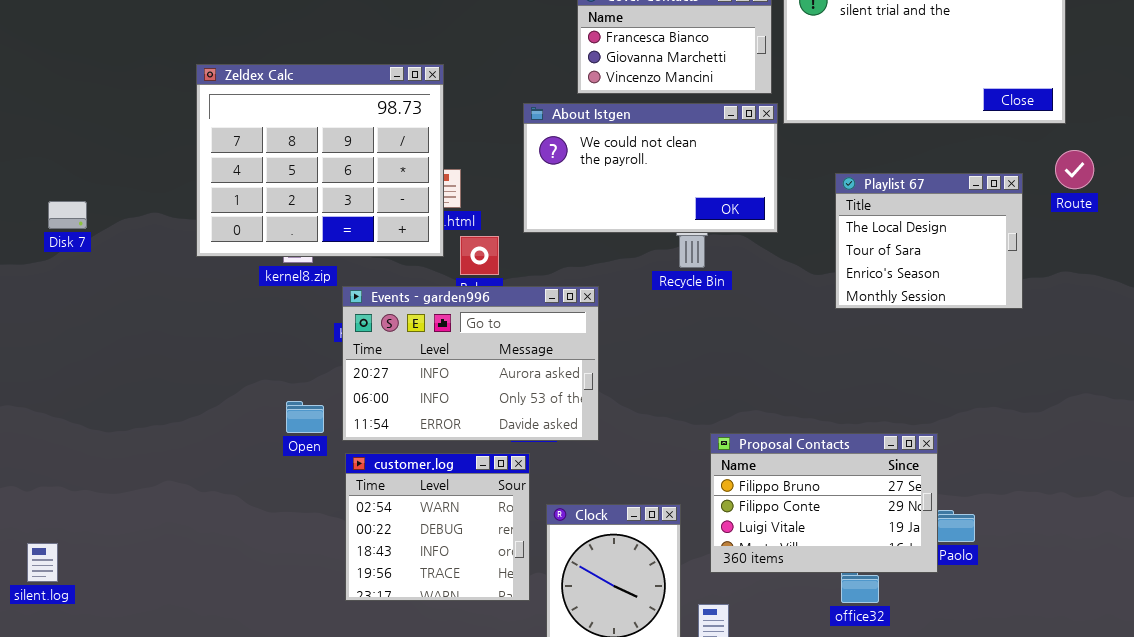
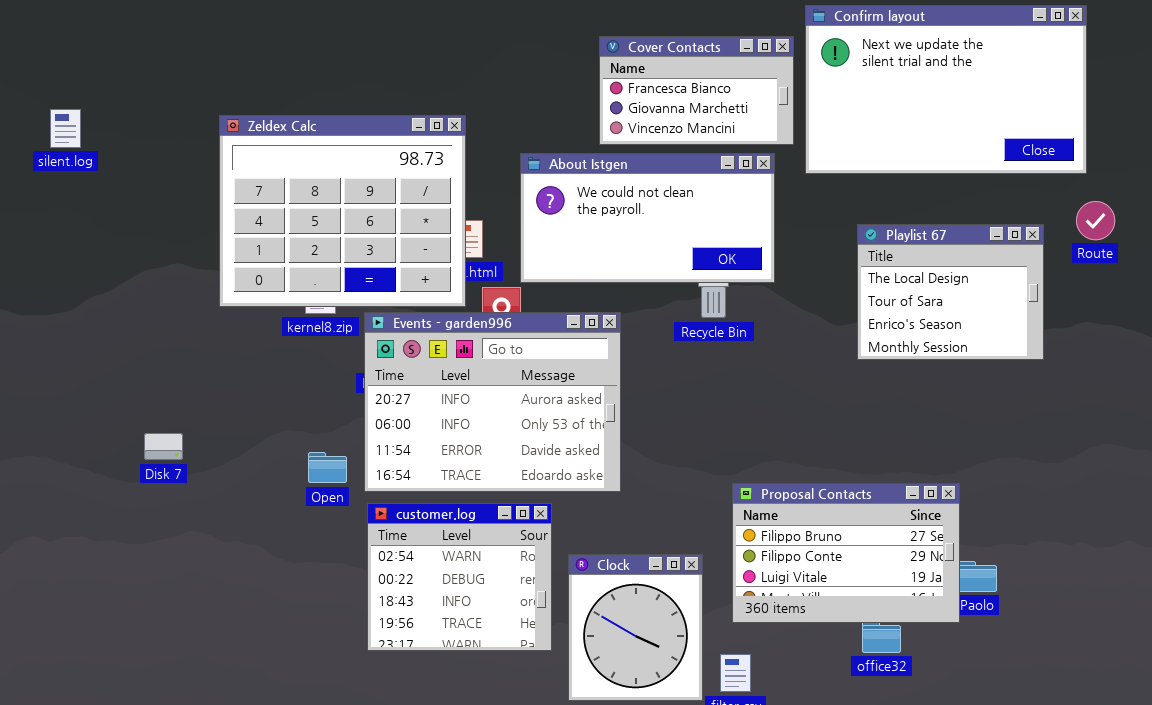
About Istgen: [523,103,778,233] -> [520,153,775,283], moved
Disk 7: [48,201,87,229] -> [144,433,183,460], moved
Events - garden996: [342,286,599,441] -> [364,312,621,492], resized
silent.log: [27,543,58,582] -> [50,109,81,148], moved

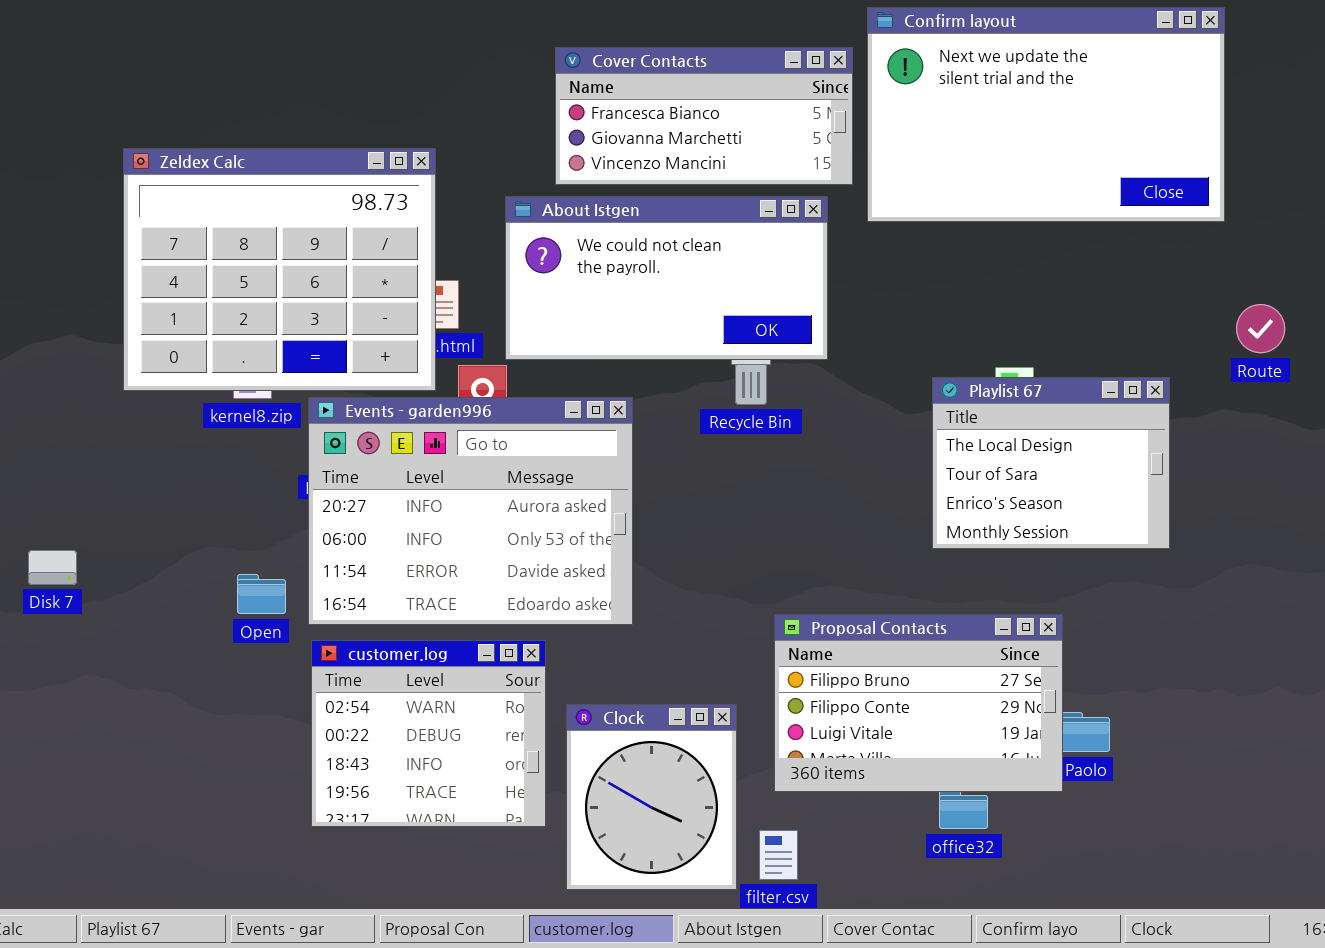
Cover Contacts: [599,36,794,145] -> [555,47,853,185], resized
Route: [1076,201,1115,240] -> [1236,304,1285,353], moved
Playlist 67: [857,224,1044,360] -> [932,377,1170,549], moved

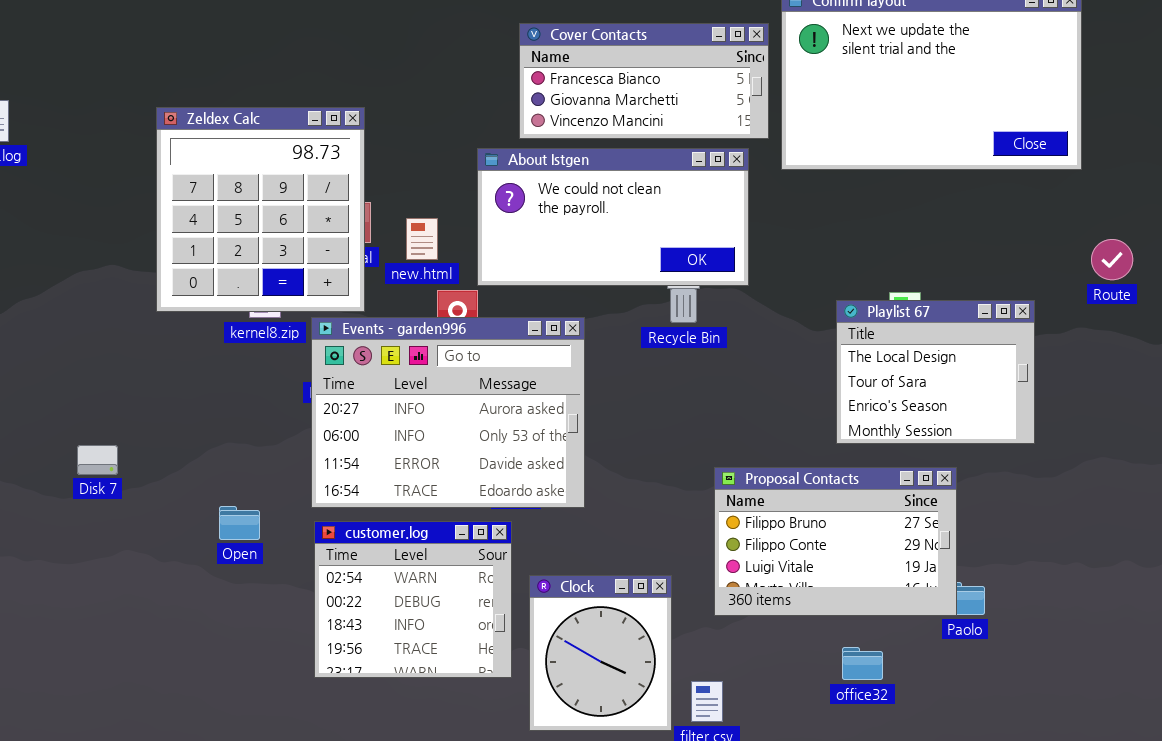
Zeldex Calc: [123,148,436,391] -> [156,107,365,312], resized
Open: [237,574,286,614] -> [219,506,260,540], moved
Proposal Contacts: [774,614,1063,792] -> [714,467,957,616], moved

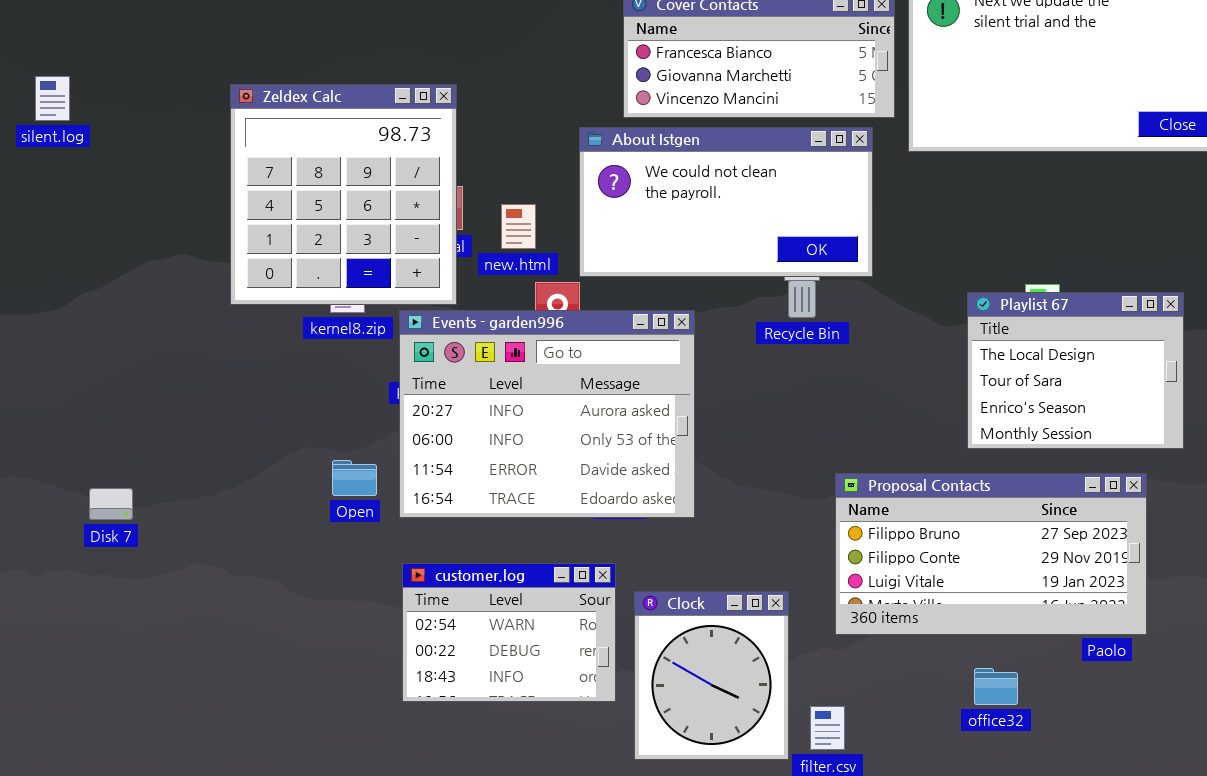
Disk 7: [77,445,118,475] -> [89,488,133,520], moved
Proposal Contacts: [714,467,957,616] -> [835,473,1147,635], resized
Open: [219,506,260,540] -> [332,460,377,496], moved
customer.log: [314,521,512,678] -> [402,563,616,702], resized

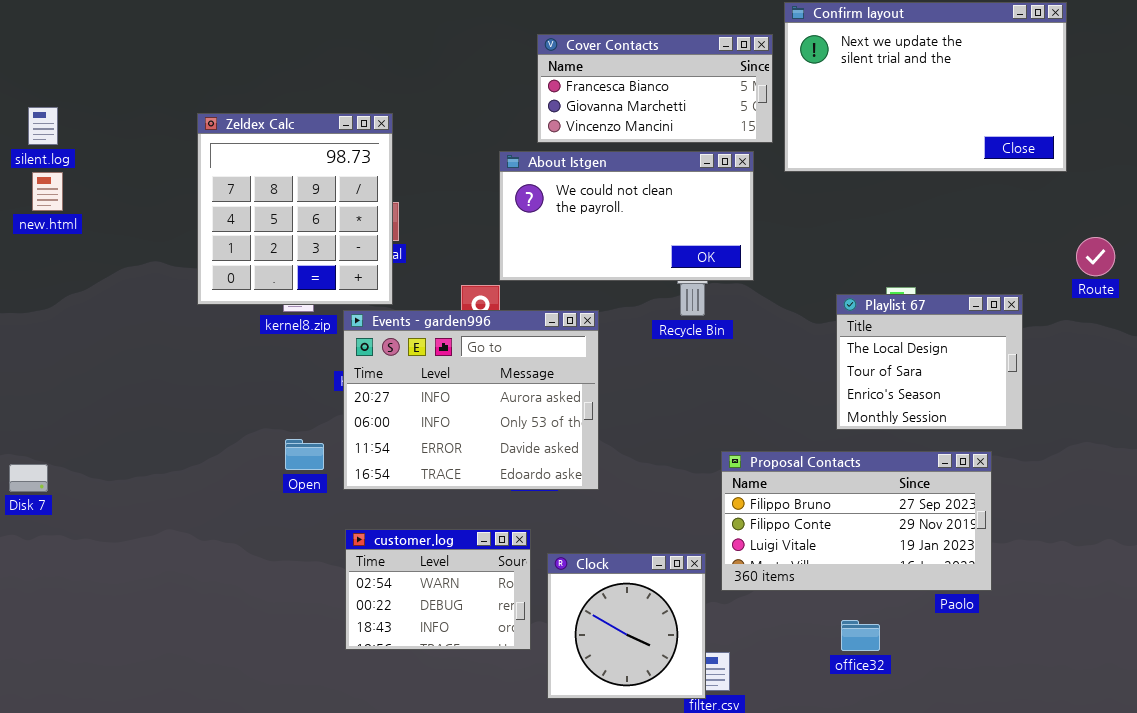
new.html: [501,204,536,249] -> [32,172,63,211], moved
Disk 7: [89,488,133,520] -> [9,464,48,492], moved
Clock: [634,591,789,760] -> [547,553,706,699], resized

